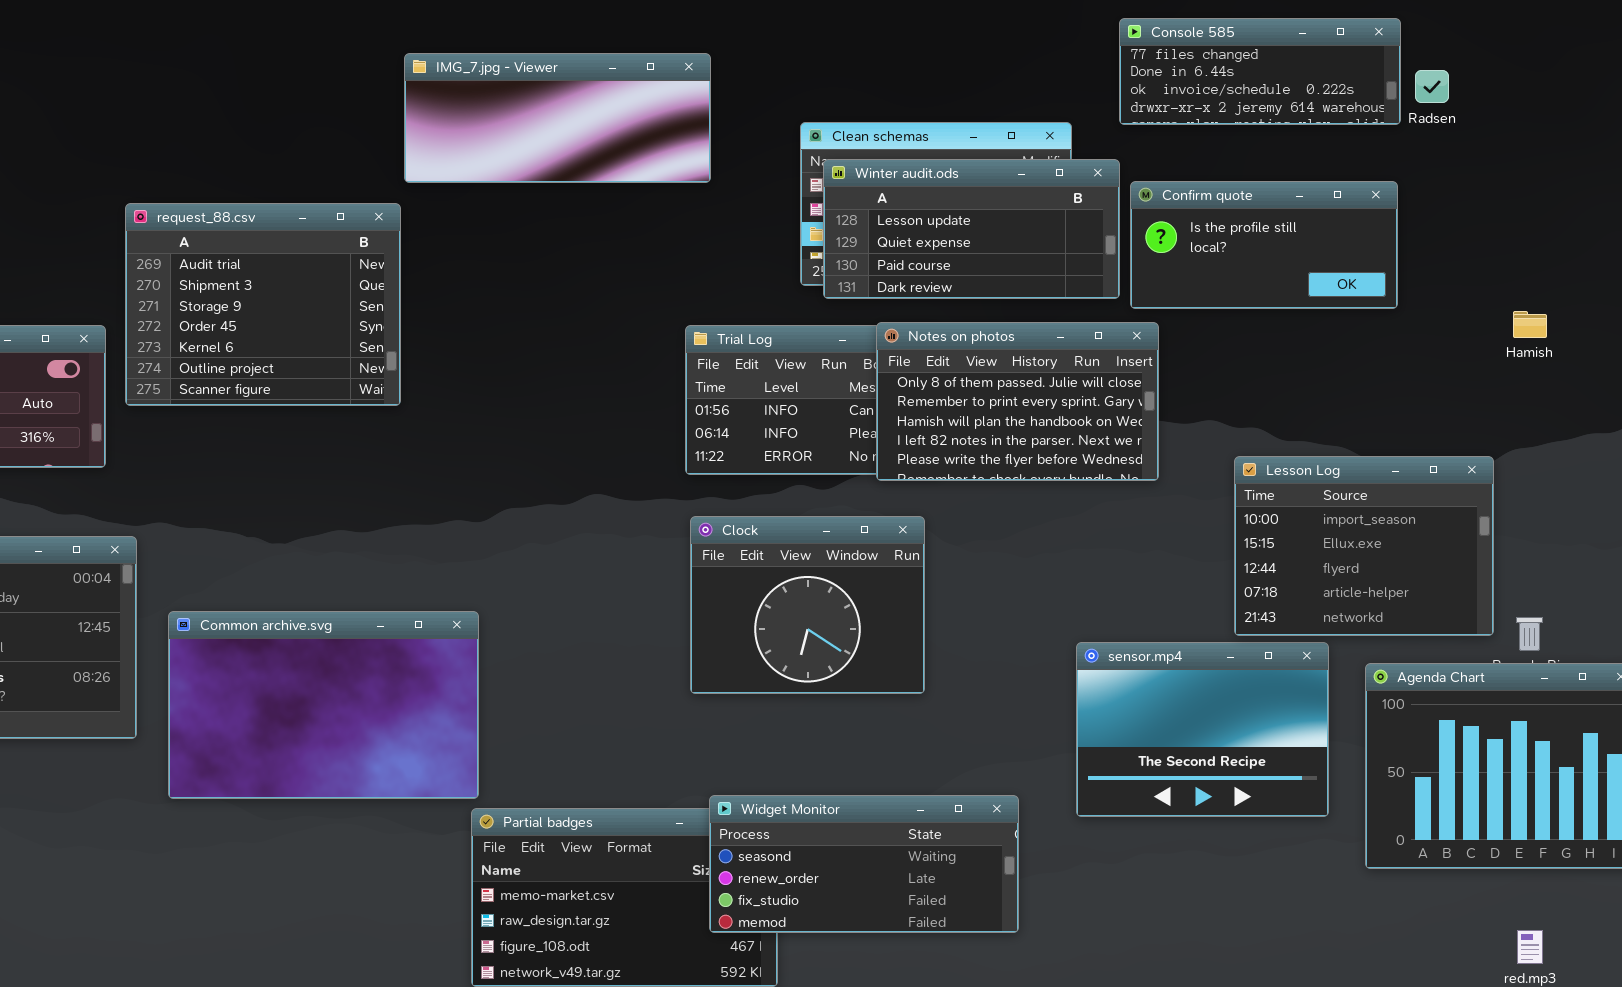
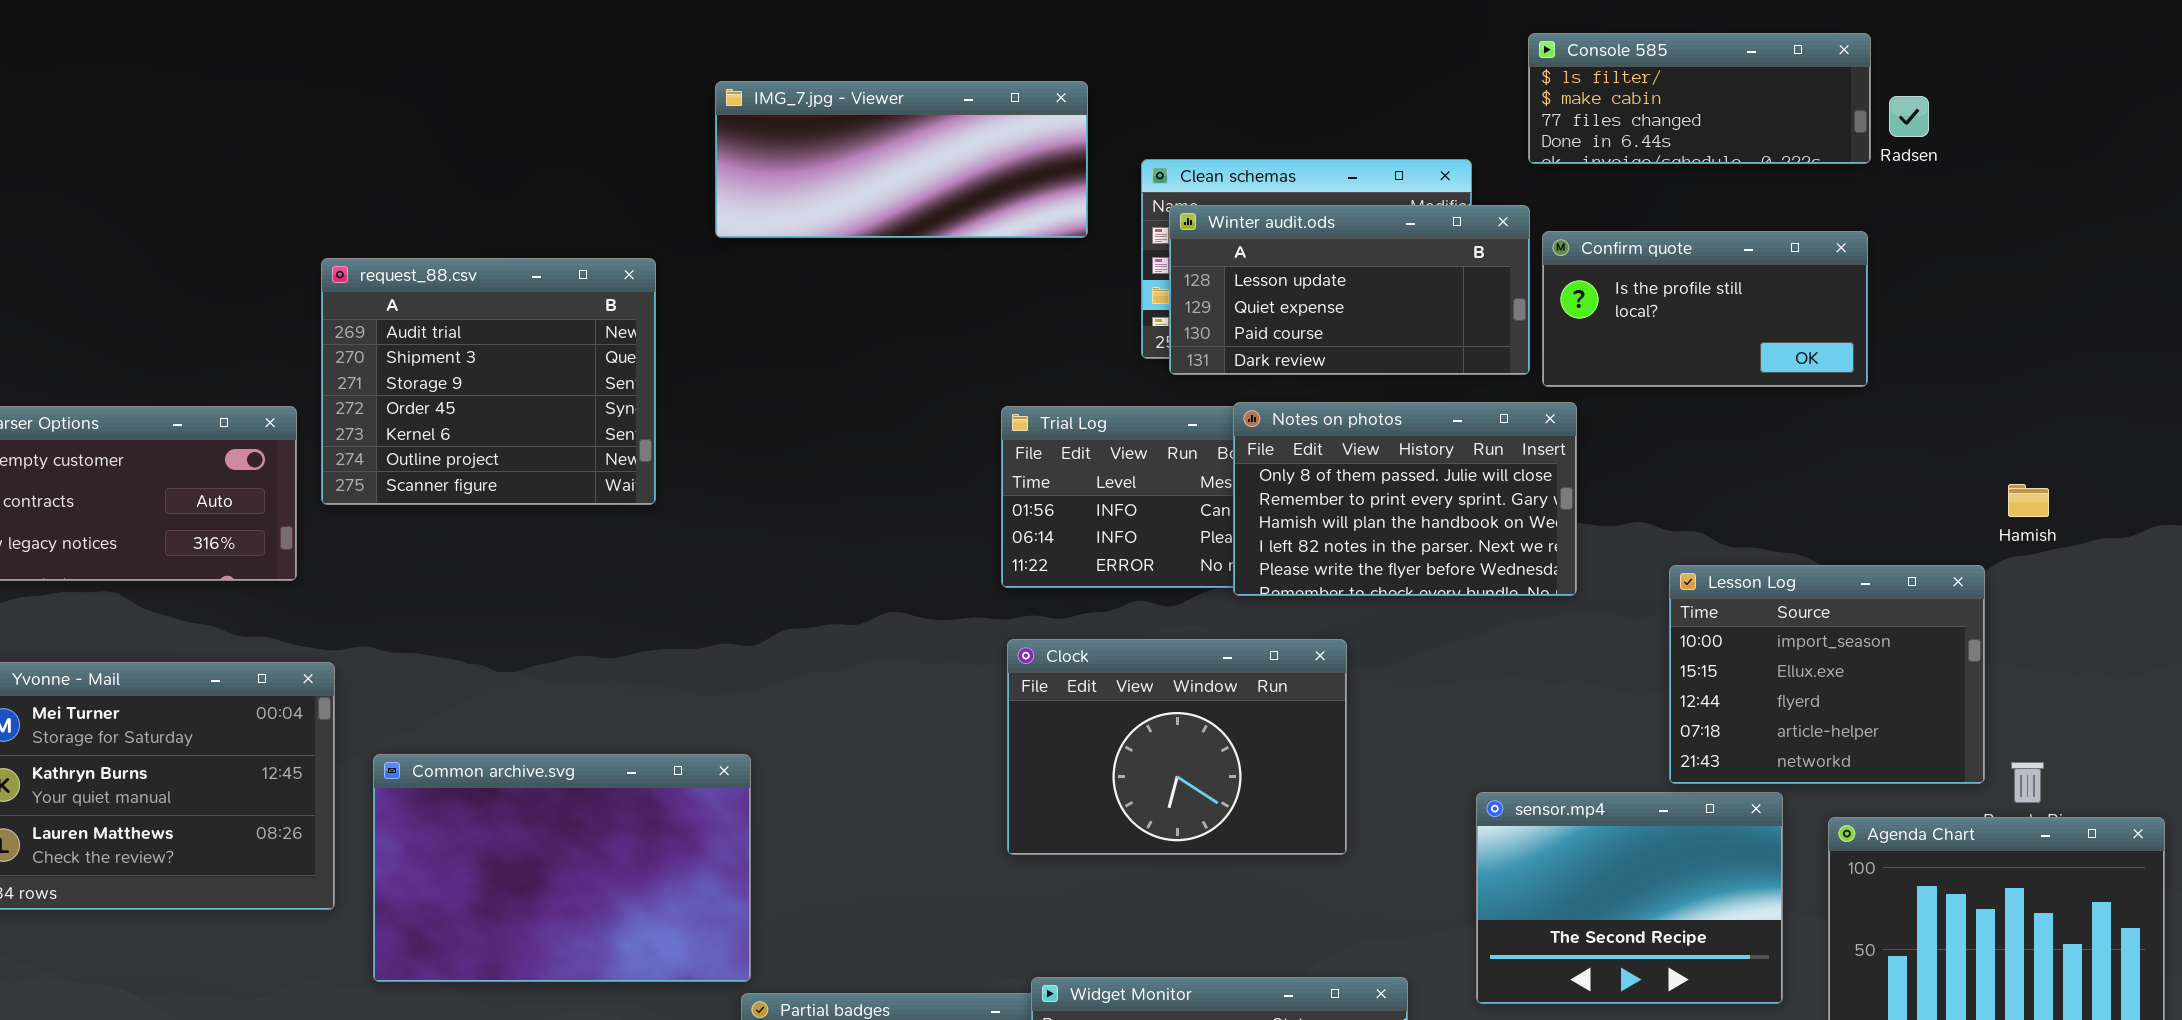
Console 585: [1119,18,1401,125] -> [1528,33,1871,164], scrolled up 2 rows
IMG_7.jpg - Viewer: [404,53,711,183] -> [715,81,1088,238], moved
Hamish: [1513,311,1547,338] -> [2008,484,2049,517], moved
Clock: [690,516,925,694] -> [1007,639,1347,855], resized

